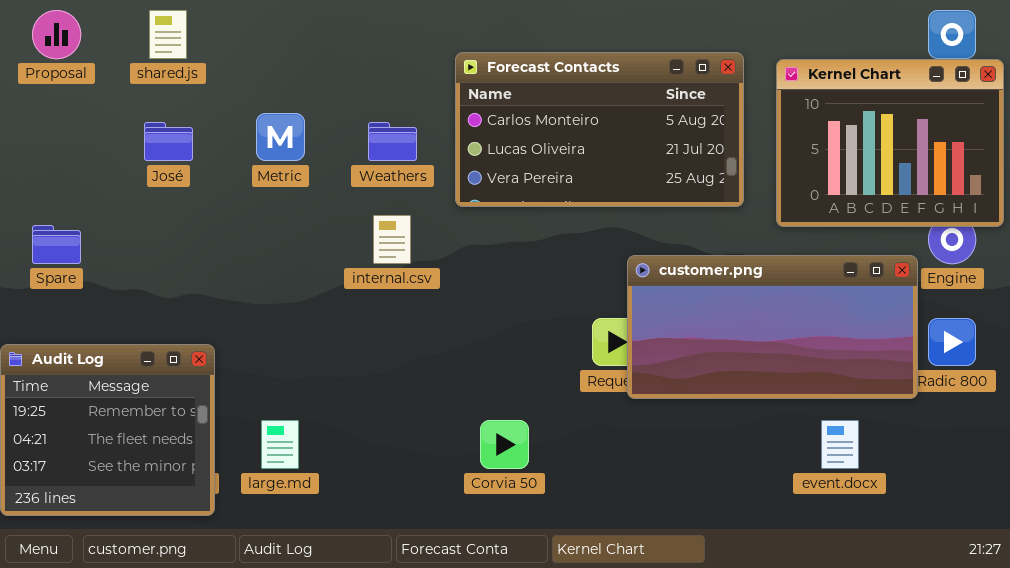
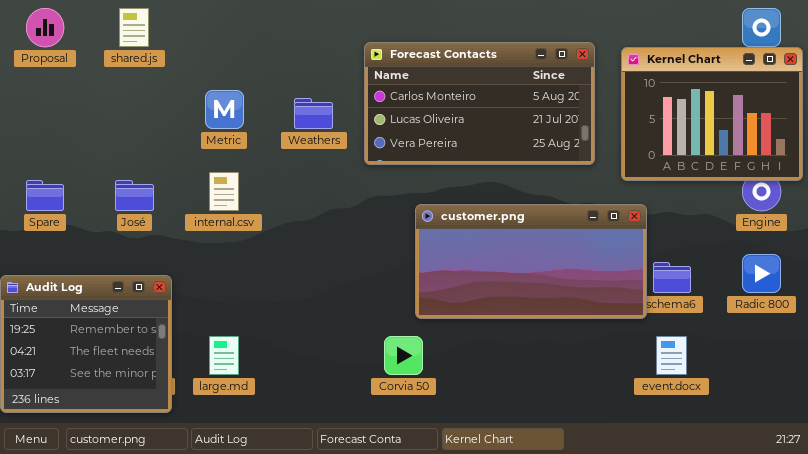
José: [144,122,193,161] -> [115,180,154,211], moved
internal.csv: [373,215,411,264] -> [209,172,239,211], moved
customer.png: [627,255,918,399] -> [415,204,647,319], moved

